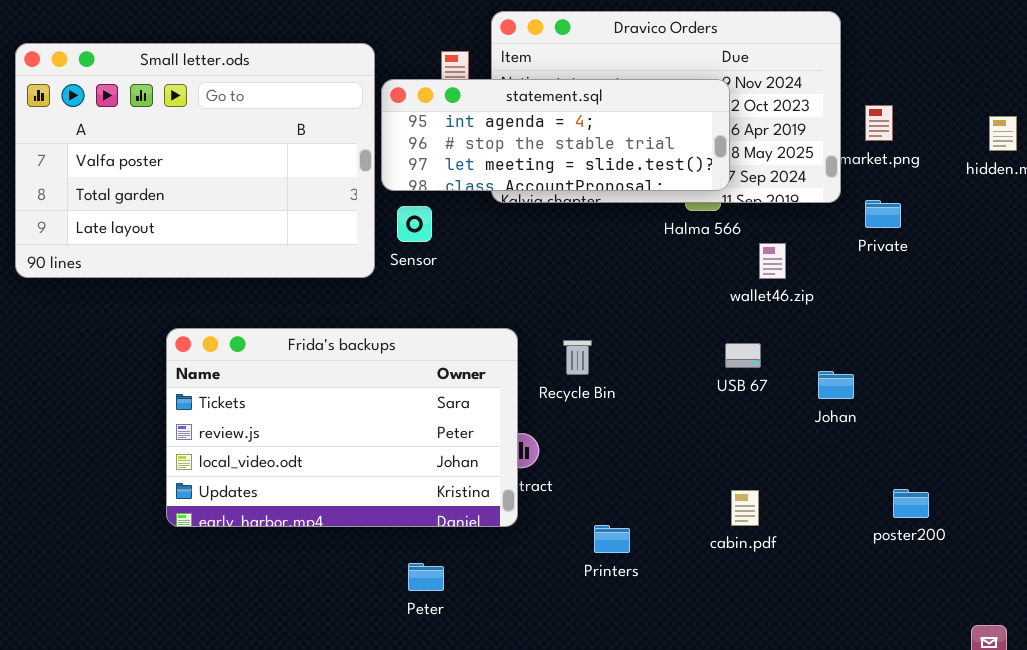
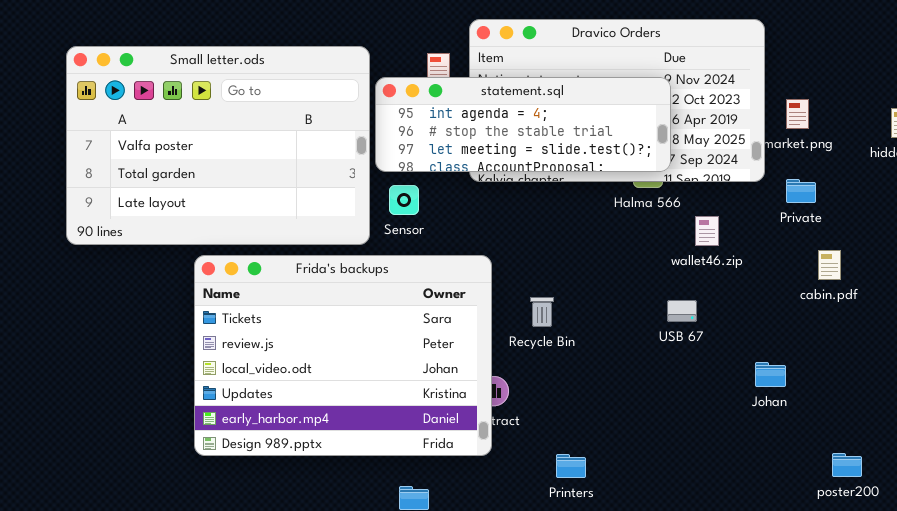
Frida's backups: [166,328,518,527] -> [194,255,492,456], resized
Johan: [818,371,854,399] -> [755,362,786,387], moved
poster200: [893,489,929,518] -> [832,453,862,477], moved
cabin.pdf: [731,490,759,526] -> [818,250,841,280], moved

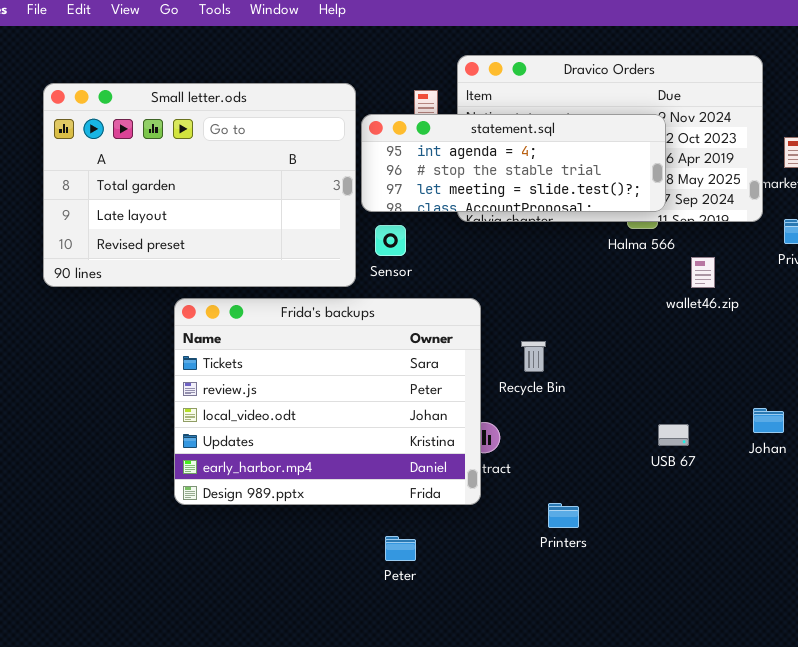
Small letter.ods: [66,46,370,245] -> [43,83,356,287], scrolled down 1 row
USB 67: [667,300,697,322] -> [658,424,689,446], moved

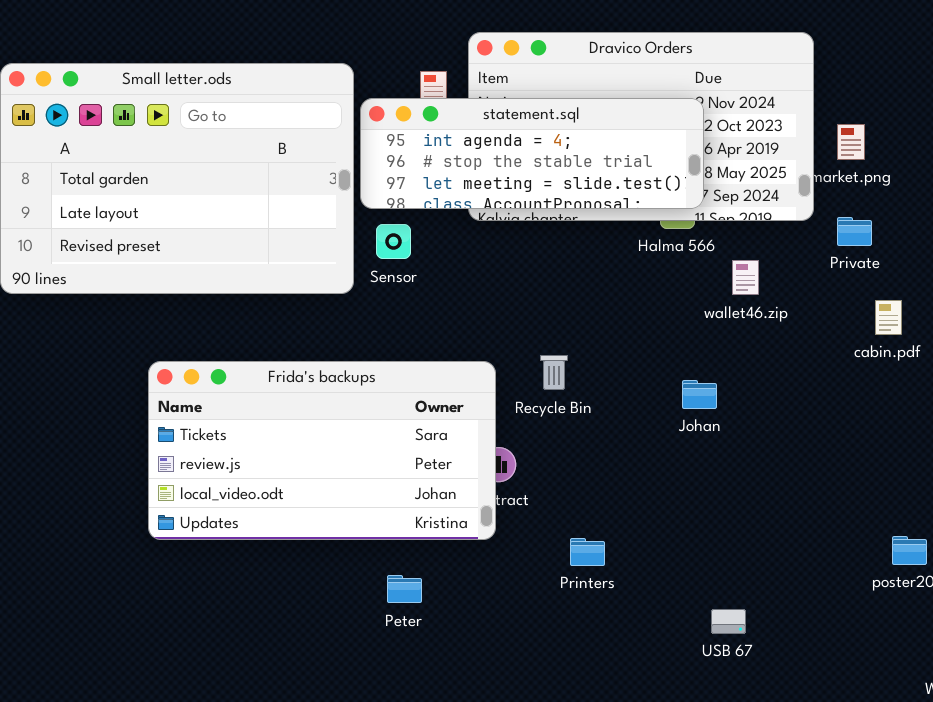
Frida's backups: [174,298,481,505] -> [148,361,496,540], resized
Johan: [753,408,784,433] -> [682,380,717,409], moved
USB 67: [658,424,689,446] -> [711,609,746,634], moved

